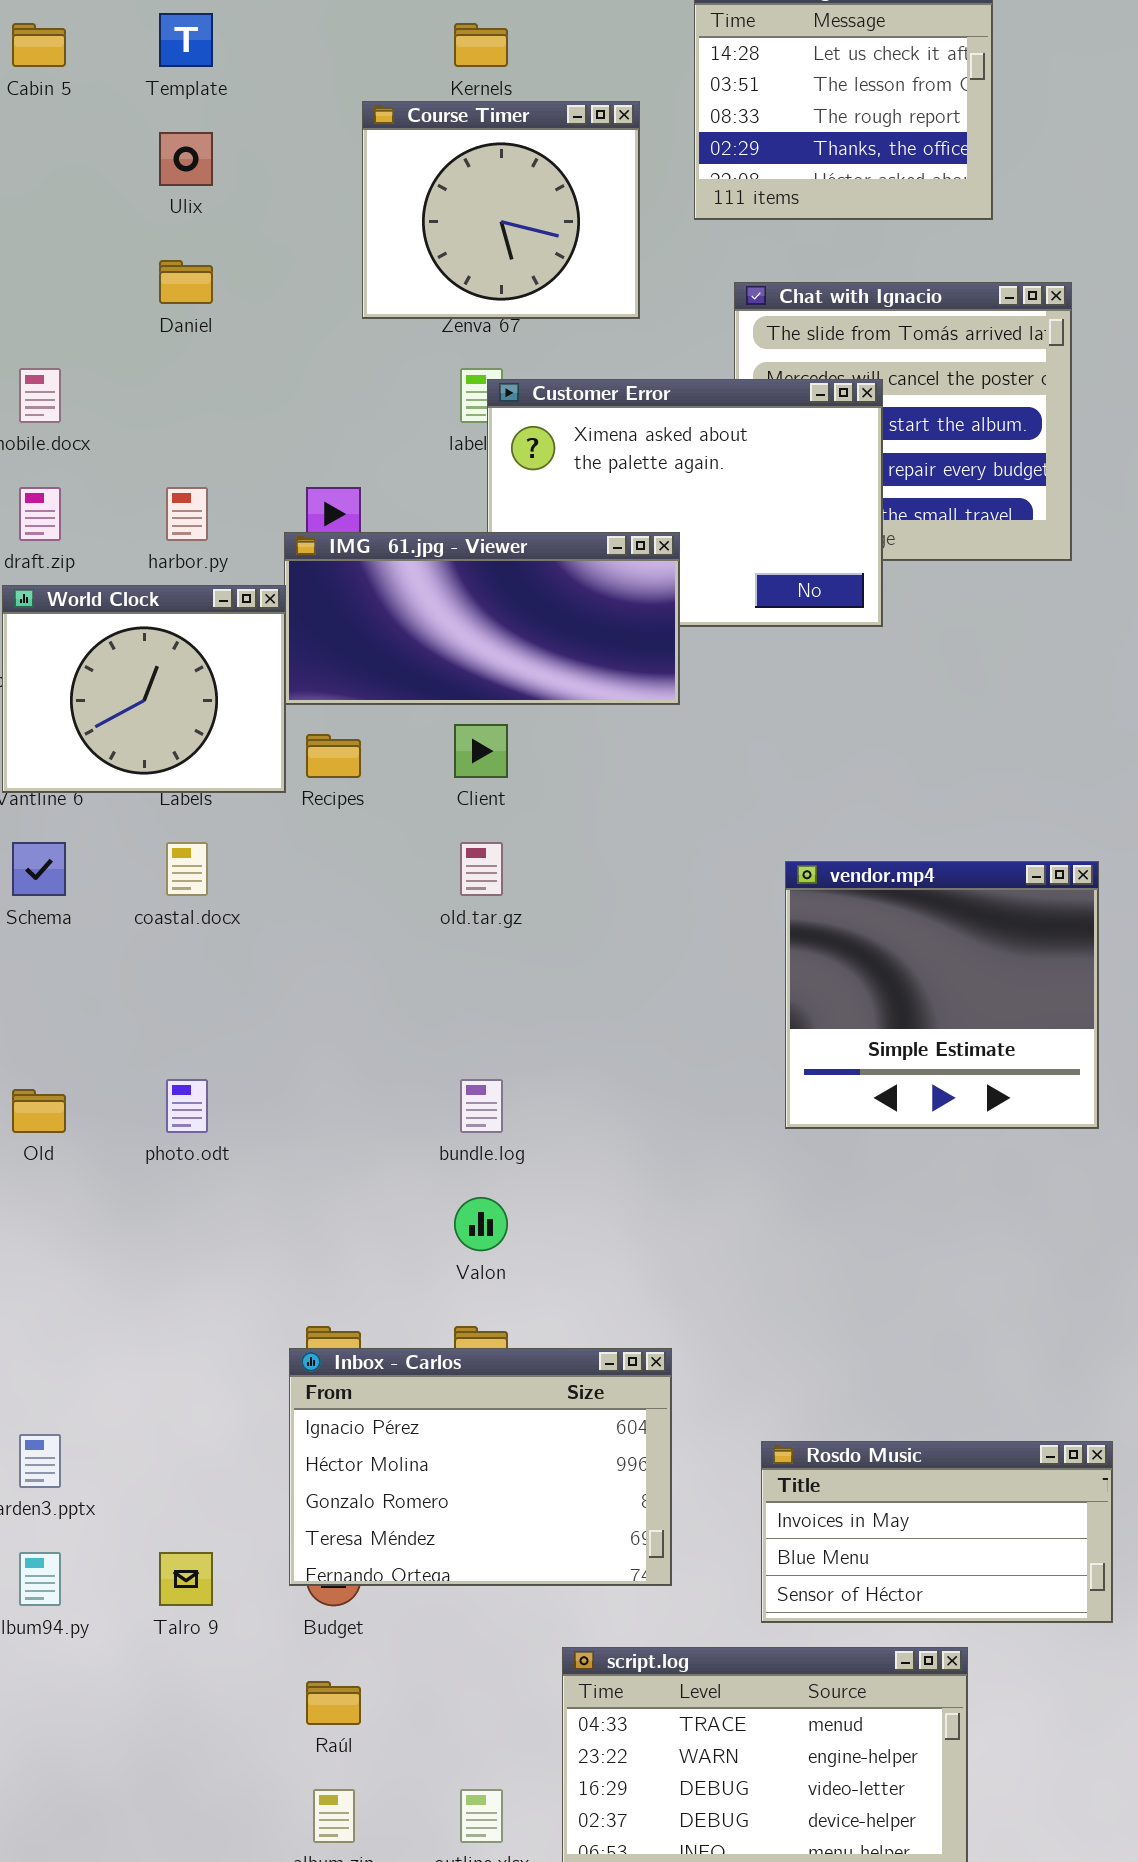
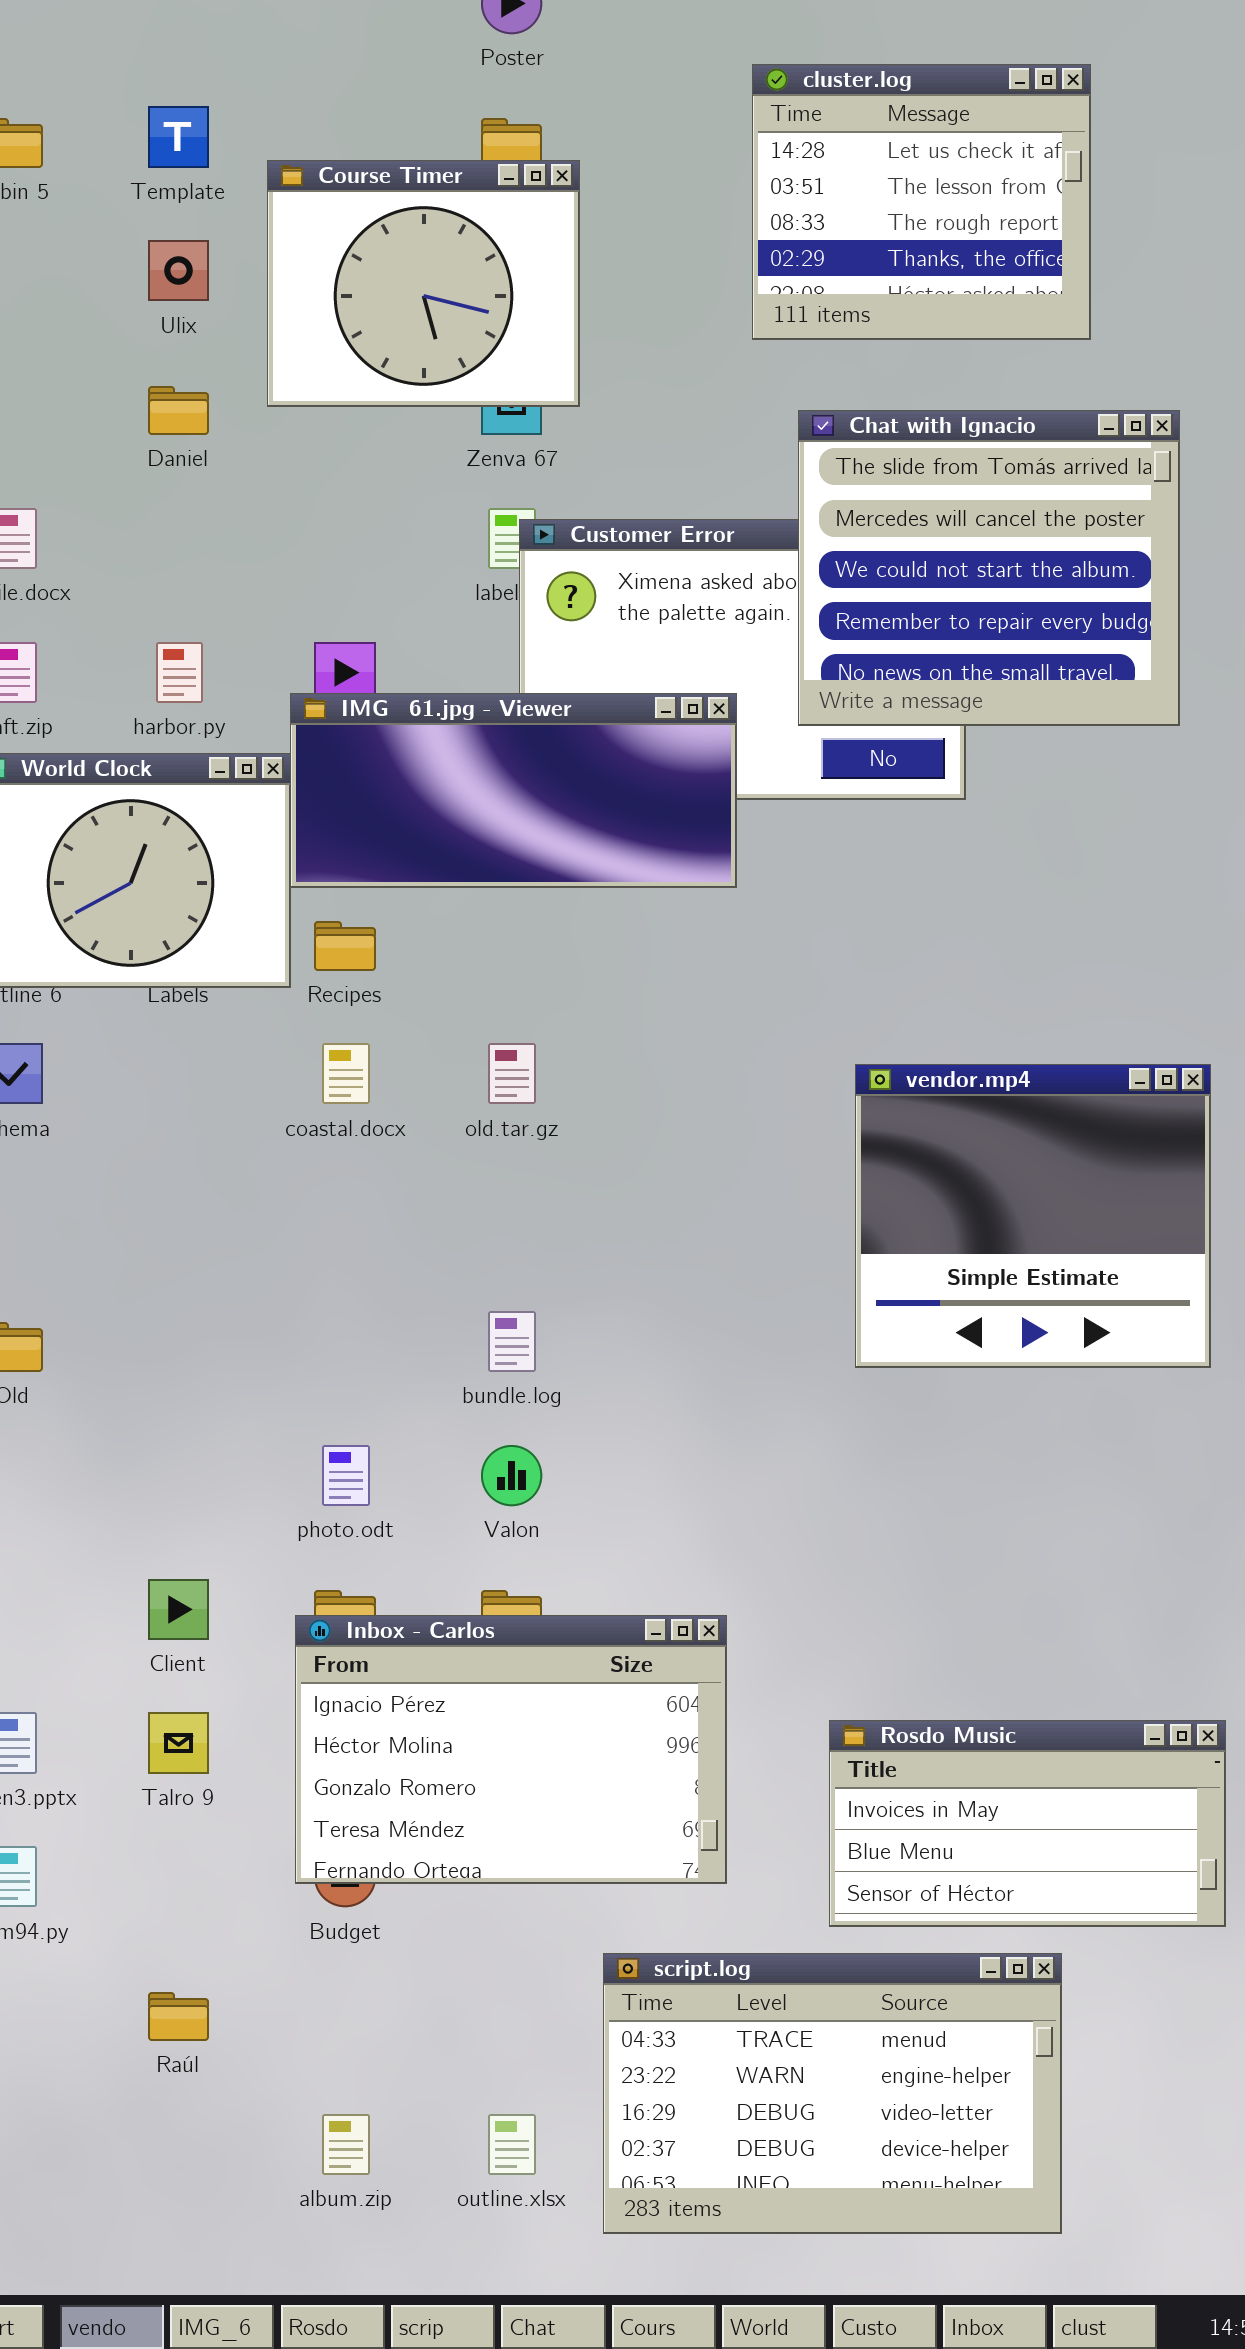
Course Timer: [362,101,640,319] -> [267,160,580,407], moved
Chat with Ignacio: [734,282,1072,561] -> [798,410,1180,726], raised
Client: [454,724,508,778] -> [148,1579,209,1640], moved
coastal.docx: [166,842,208,896] -> [322,1043,370,1104], moved
photo.odt: [166,1079,208,1133] -> [322,1445,370,1506], moved
Talro 9: [159,1552,213,1606] -> [148,1712,209,1774], moved
Raúl: [306,1681,361,1725] -> [148,1992,209,2041], moved

